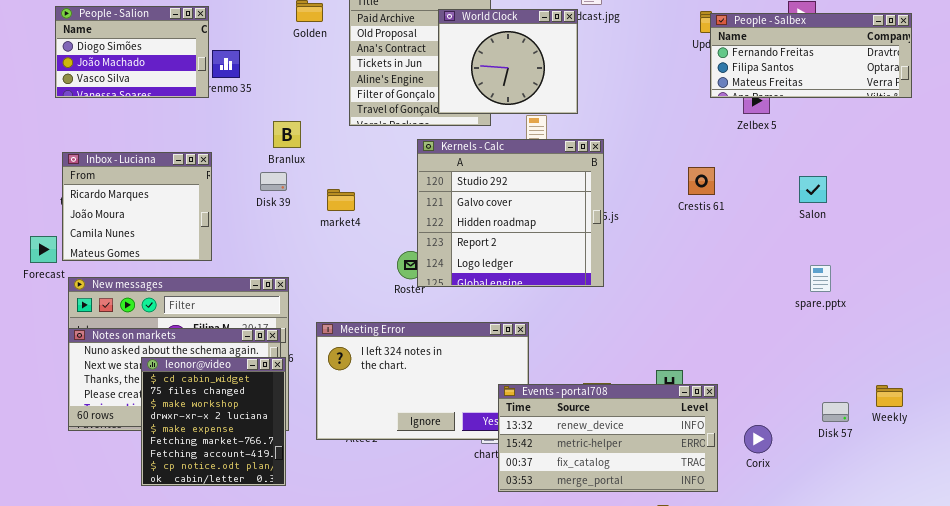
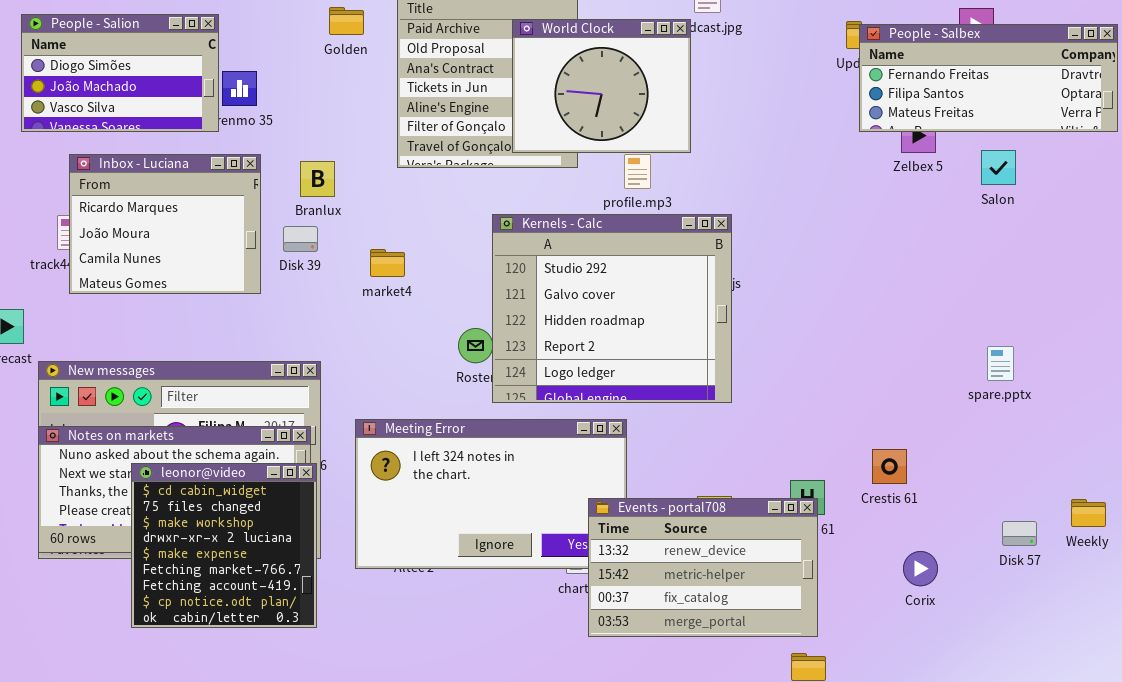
Kernels - Calc: [417,139,604,287] -> [492,214,732,403], moved
Inbox - Luciana: [62,152,212,261] -> [69,154,261,294], moved
Crestis 61: [688,167,715,195] -> [872,449,907,484], moved
Salon: [799,176,827,203] -> [981,150,1016,185], moved
Events - portal708: [498,384,718,492] -> [588,498,818,637], resized

